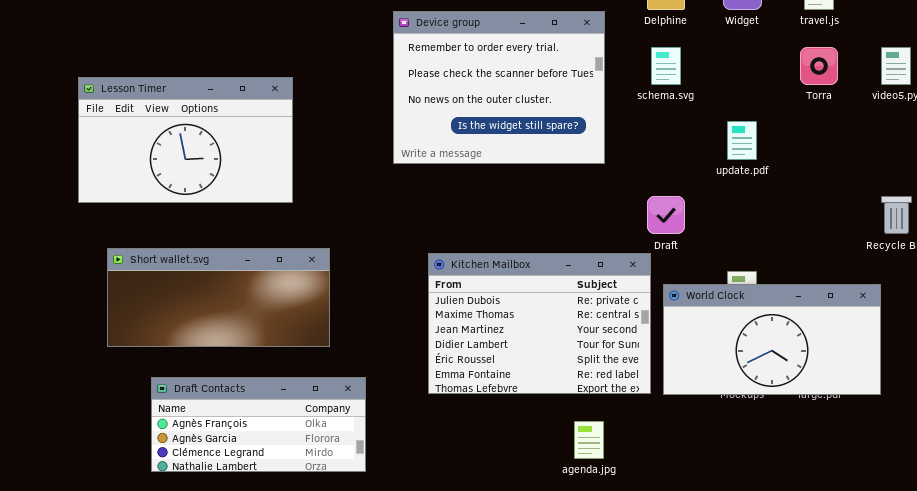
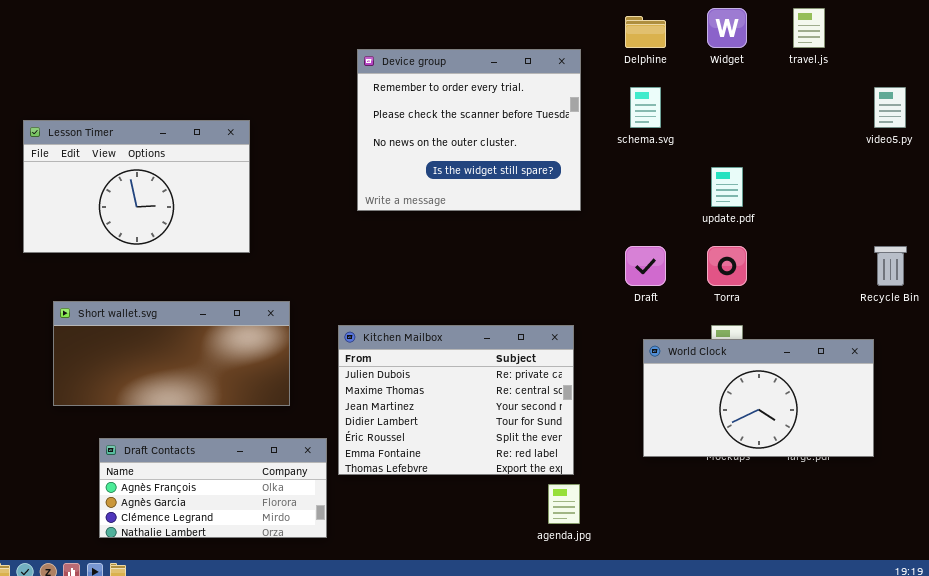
Torra: [800,47,838,85] -> [707,246,747,286], moved
Kitchen Mailbox: [428,253,651,394] -> [338,325,574,475], moved

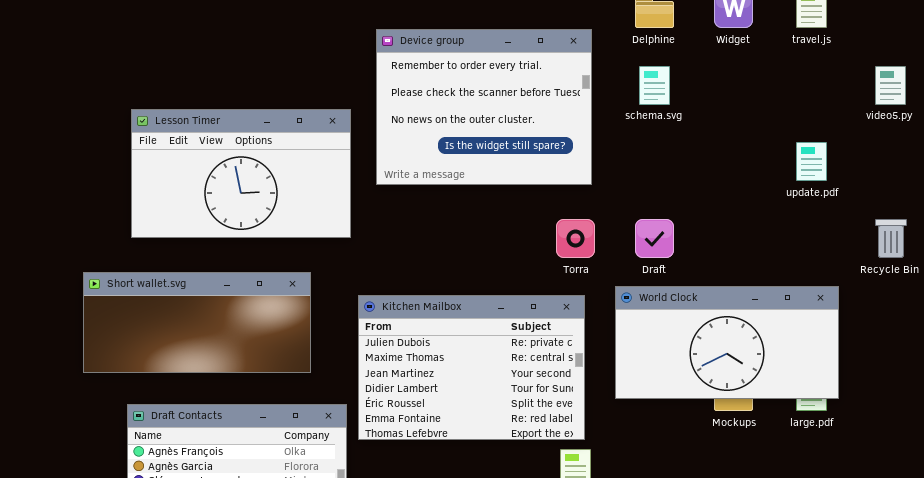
Lesson Timer: [23,120,250,253] -> [131,109,351,238], moved
update.pdf: [711,167,743,207] -> [796,142,827,181], moved
Torra: [707,246,747,286] -> [556,219,595,258], moved
World Clock: [643,339,874,457] -> [615,286,839,399], moved

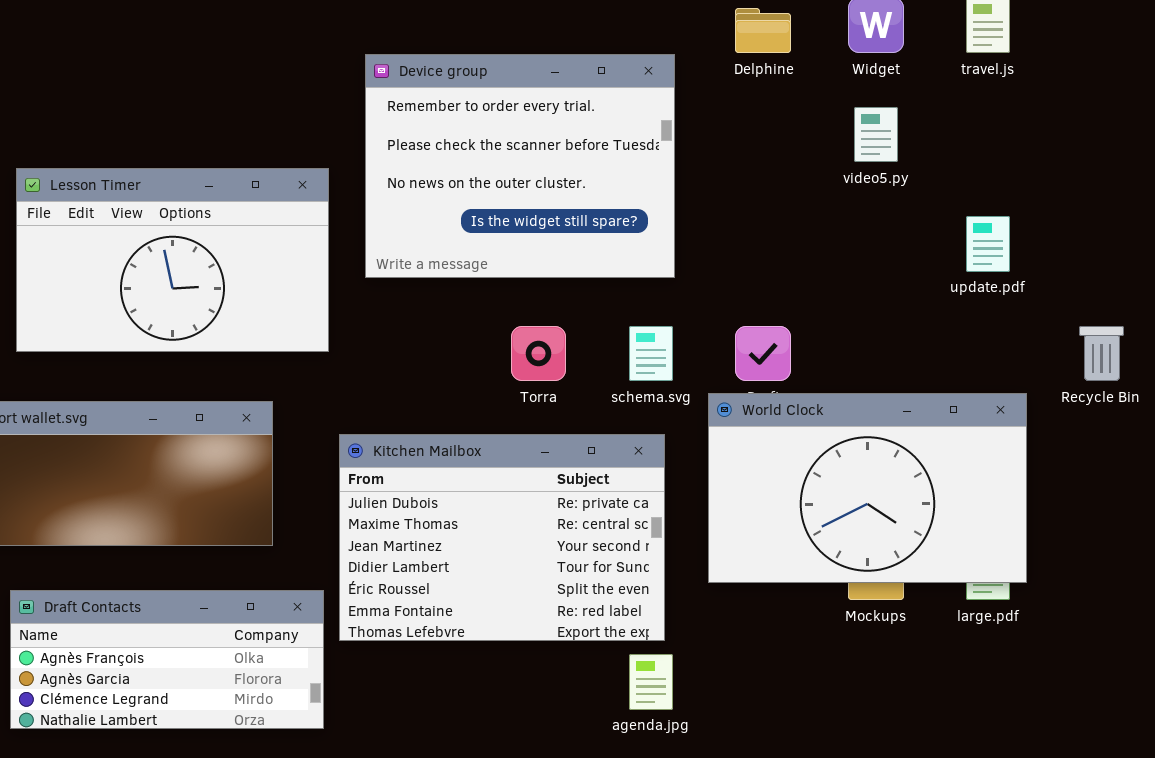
schema.svg: [639,66,670,105] -> [629,326,673,381], moved
video5.py: [875,66,906,105] -> [854,107,898,162], moved
Torra: [556,219,595,258] -> [511,326,566,381], moved
World Clock: [615,286,839,399] -> [708,393,1027,583], resized

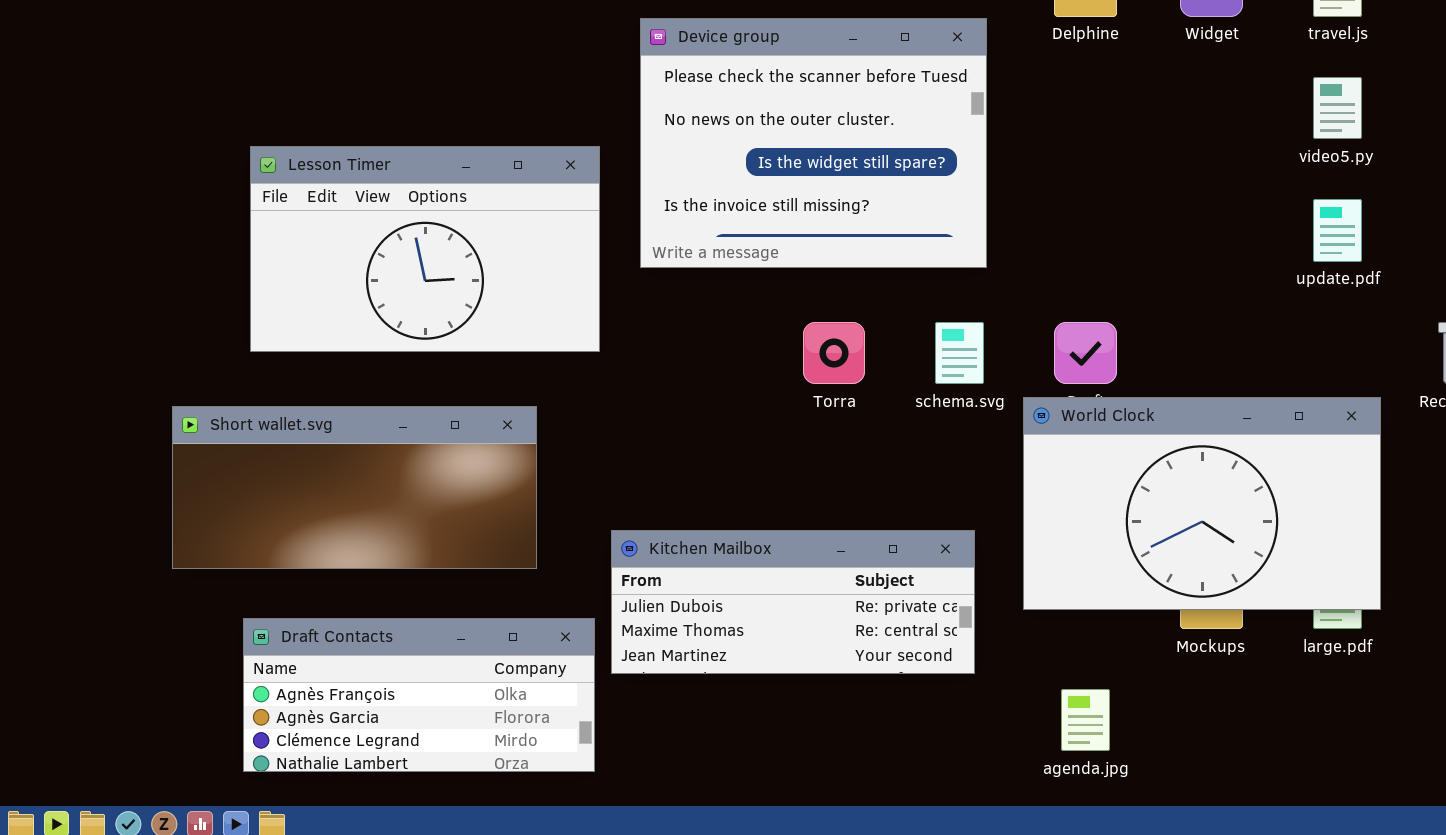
Device group: [365,54,675,278] -> [640,18,987,268], scrolled down 1 row
video5.py: [854,107,898,162] -> [1313,77,1362,139], moved
Kitchen Mailbox: [339,434,665,641] -> [611,530,975,674], resized
agenda.jpg: [629,654,673,710] -> [1061,689,1110,751], moved

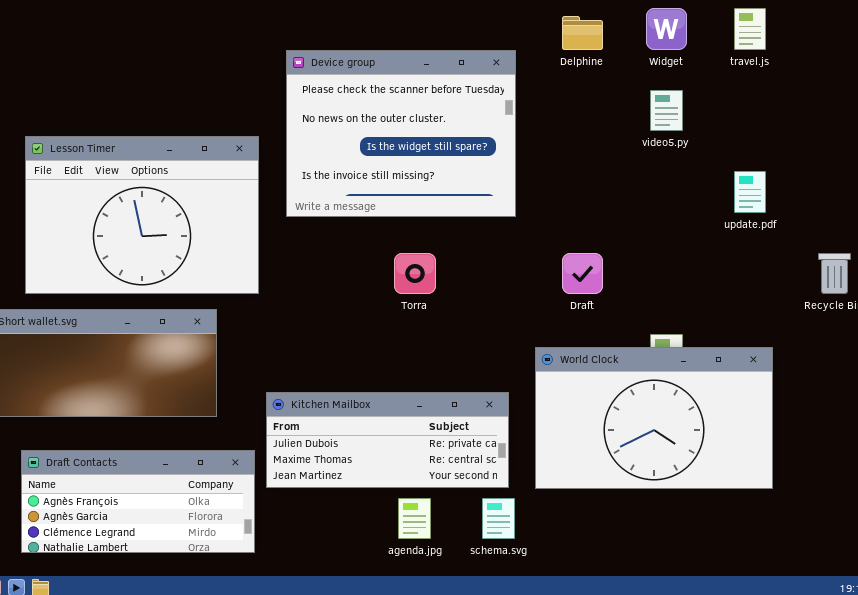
video5.py: [1313,77,1362,139] -> [650,90,683,131], moved
Lesson Timer: [250,146,600,352] -> [25,136,259,294], resized
schema.svg: [935,322,984,384] -> [482,498,515,539], moved
World Clock: [1023,397,1381,610] -> [535,347,773,489], moved
agenda.jpg: [1061,689,1110,751] -> [398,498,431,539], moved

